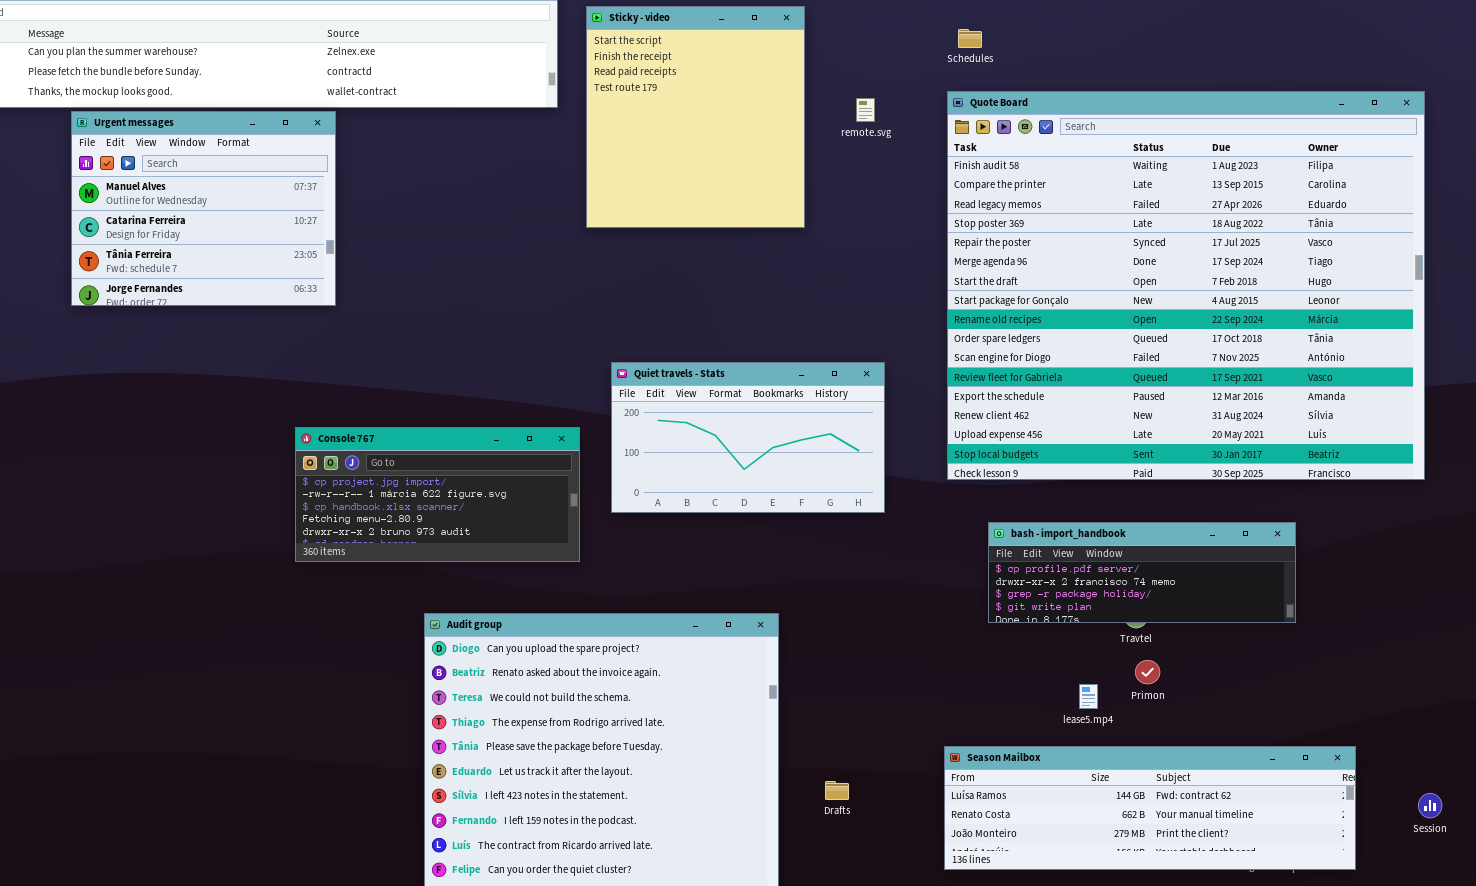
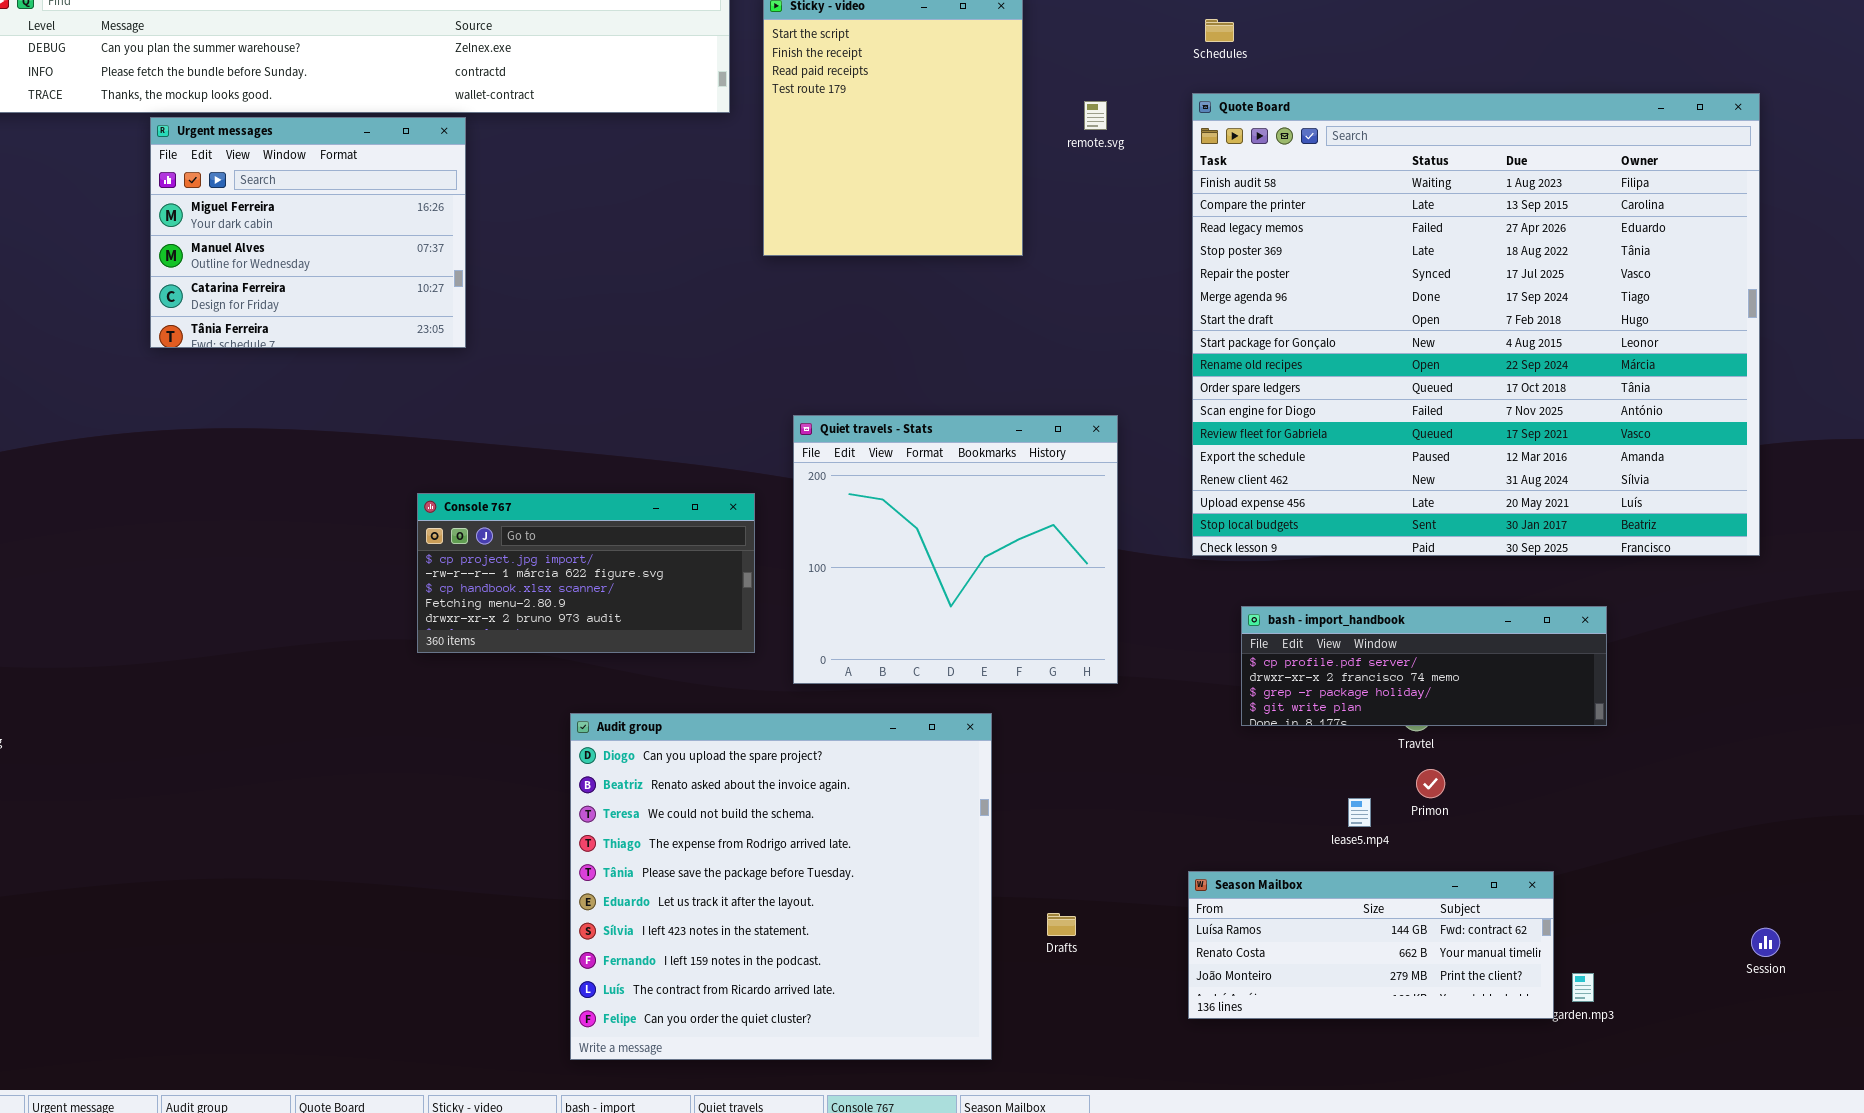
Urgent messages: [71,111,336,306] -> [150,117,466,348], scrolled up 1 row
Quiet travels - Stats: [611,362,885,513] -> [793,415,1118,684], resized
Season Mailbox: [944,746,1356,870] -> [1188,871,1554,1019], resized

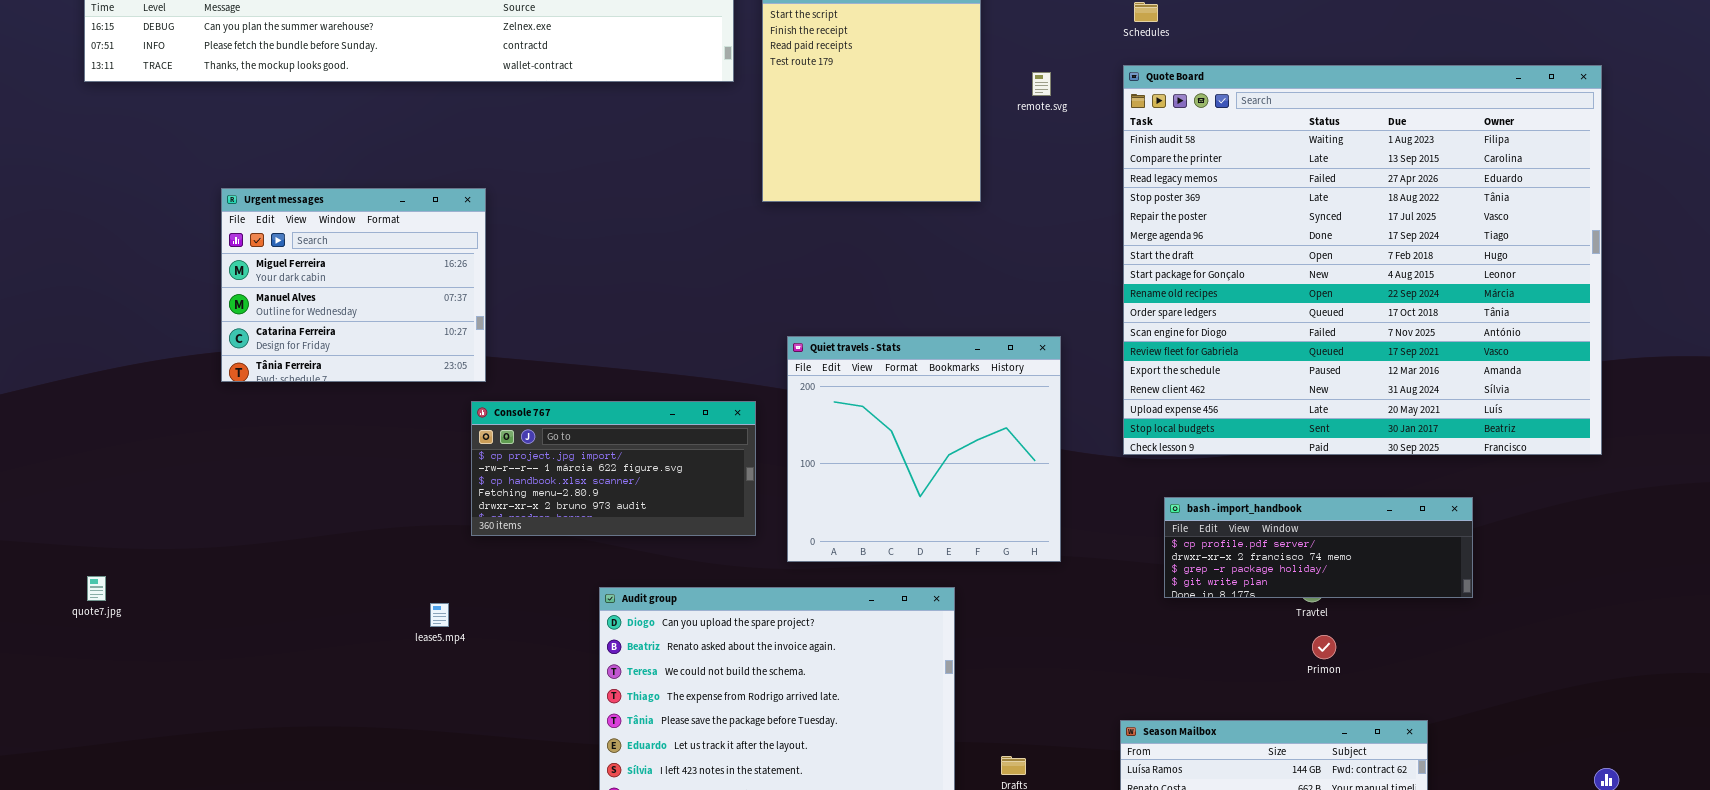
Urgent messages: [150,117,466,348] -> [221,188,486,382], moved
lease5.mp4: [1348,798,1371,827] -> [430,603,449,627], moved

